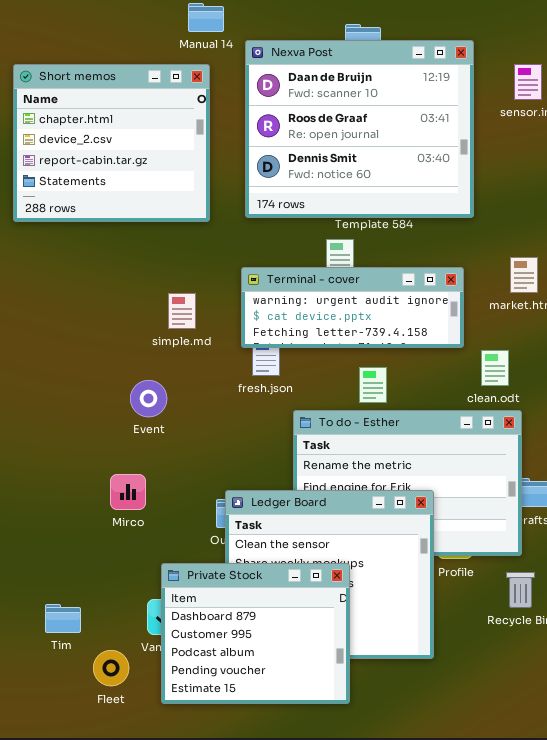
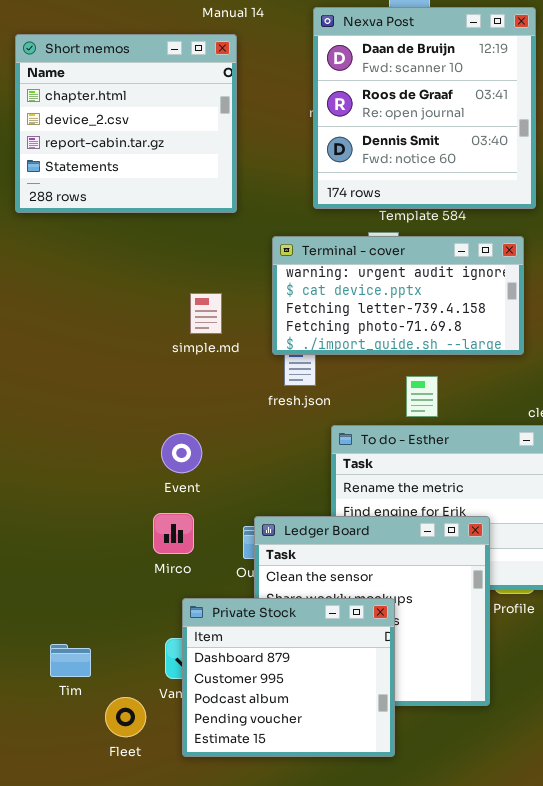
Nexva Post: [245,40,474,218] -> [313,7,536,209], resized
Terminal - cover: [241,267,464,348] -> [272,236,524,355], resized
Event: [130,380,167,417] -> [161,433,202,473], moved
Mirco: [110,474,146,510] -> [153,513,194,554], moved

